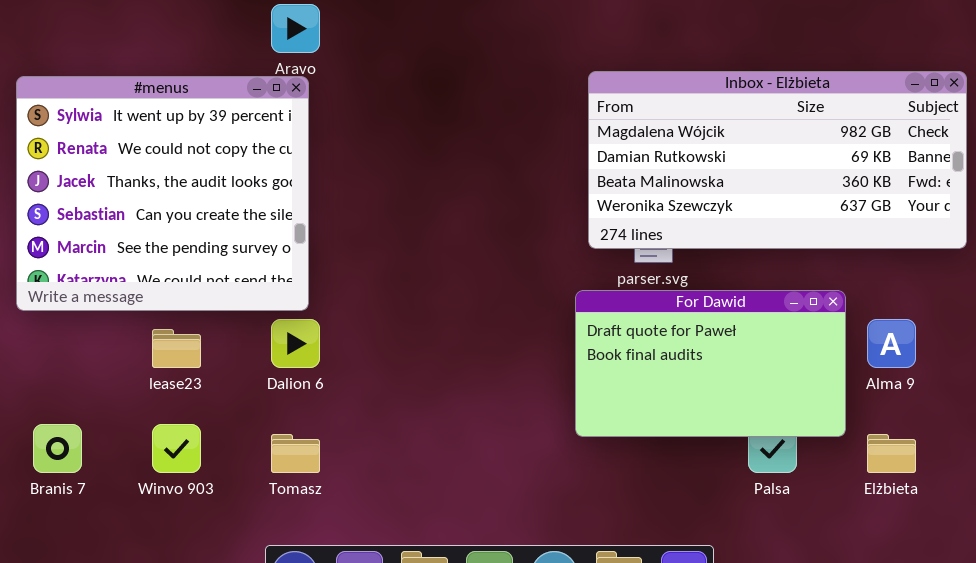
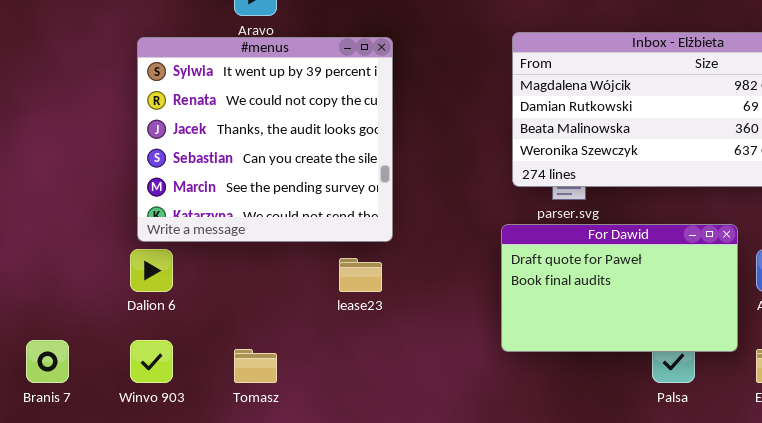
#menus: [16,76,309,311] -> [137,37,393,242], moved
Dalion 6: [271,319,320,368] -> [130,249,173,292], moved
lease23: [152,329,201,368] -> [339,258,382,292], moved

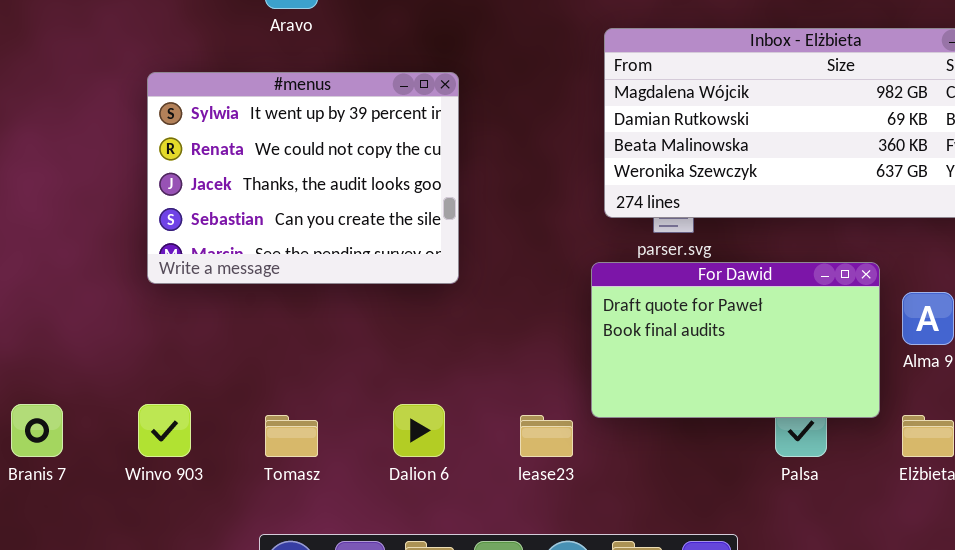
#menus: [137,37,393,242] -> [147,72,459,284], resized
Dalion 6: [130,249,173,292] -> [393,404,445,457], moved
lease23: [339,258,382,292] -> [520,415,573,457], moved

